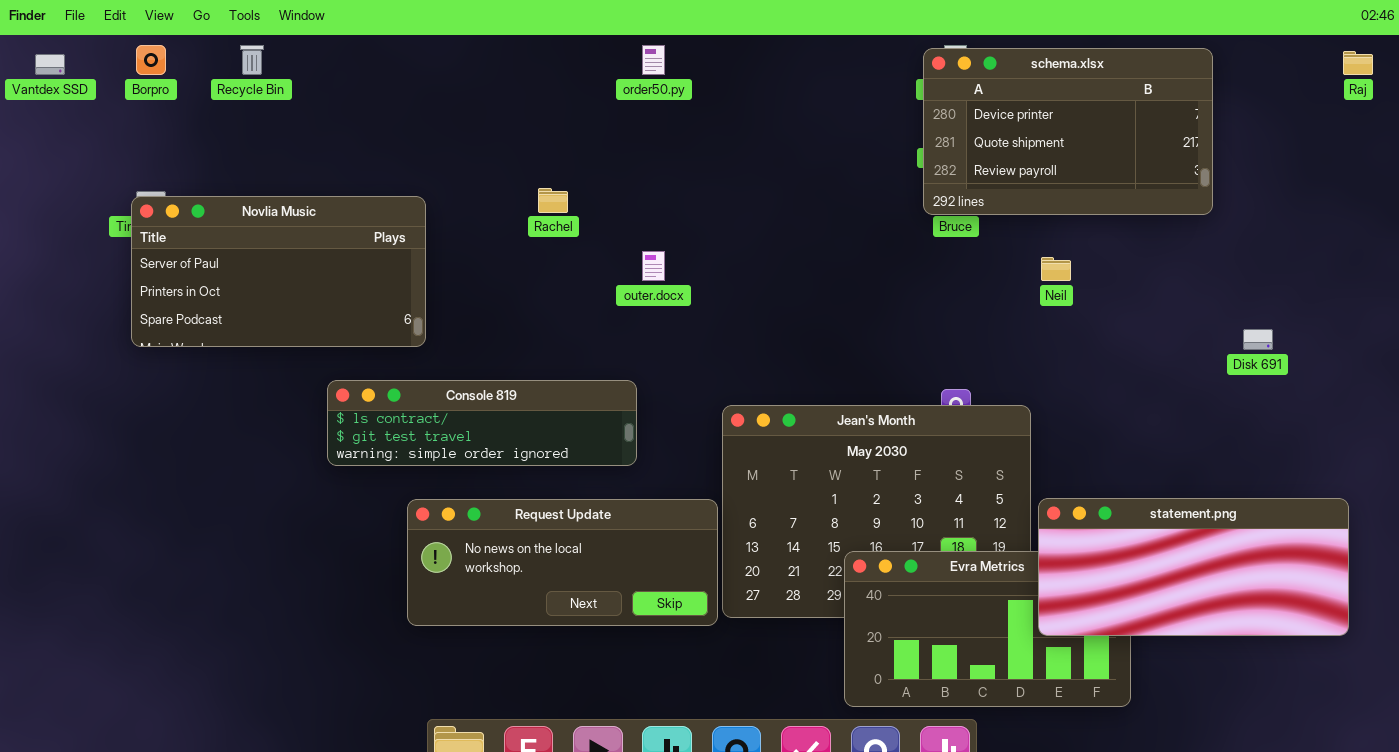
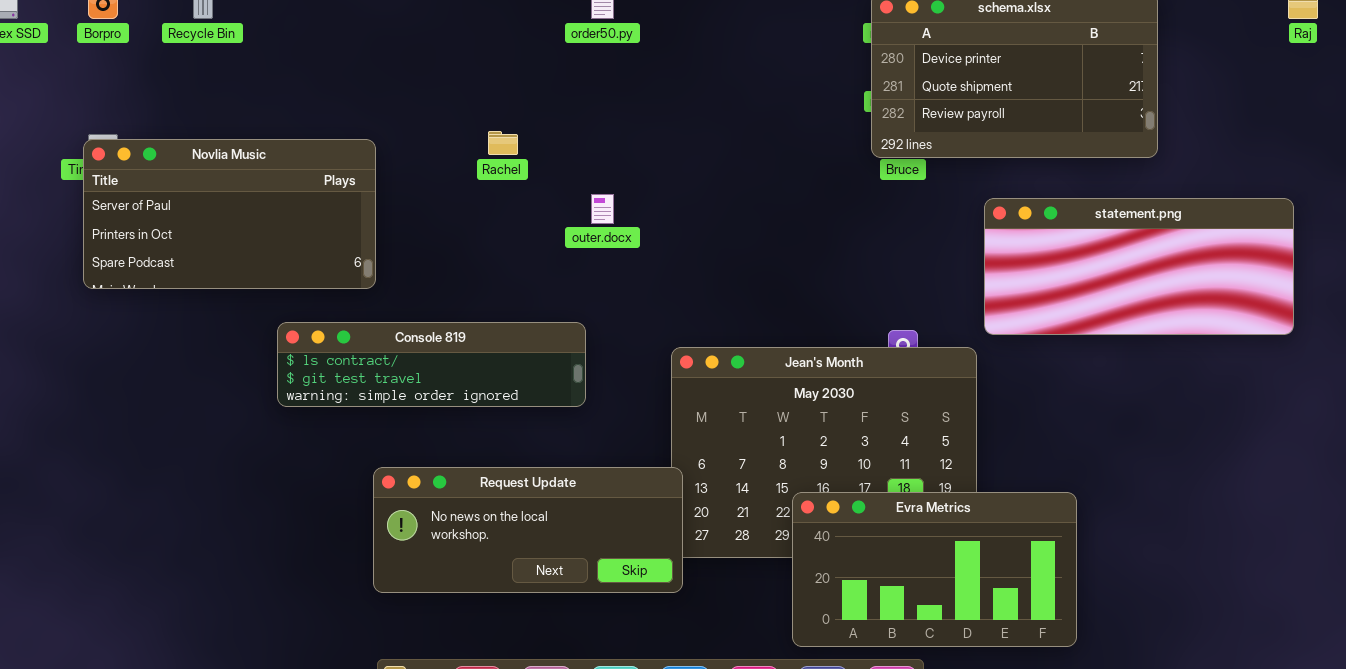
statement.png: [1038,498,1349,636] -> [984,198,1294,335], moved
Request Update: [407,499,718,626] -> [373,467,683,593], moved

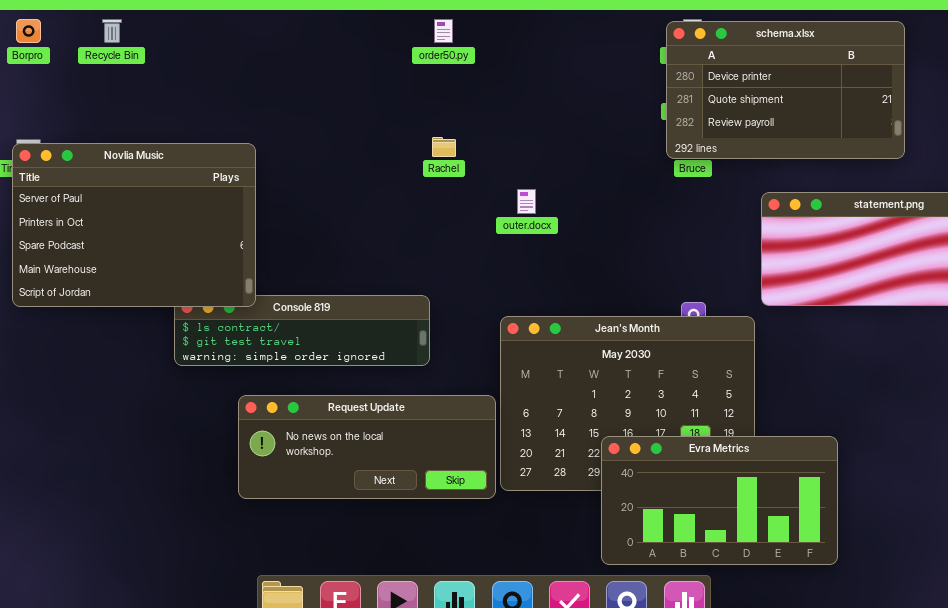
Rachel: [488,131,518,155] -> [432,137,456,157], moved
Novlia Music: [83,139,376,289] -> [12,143,256,307], resized
outer.docx: [591,194,614,224] -> [517,189,536,214], moved
Request Update: [373,467,683,593] -> [238,395,496,499], moved

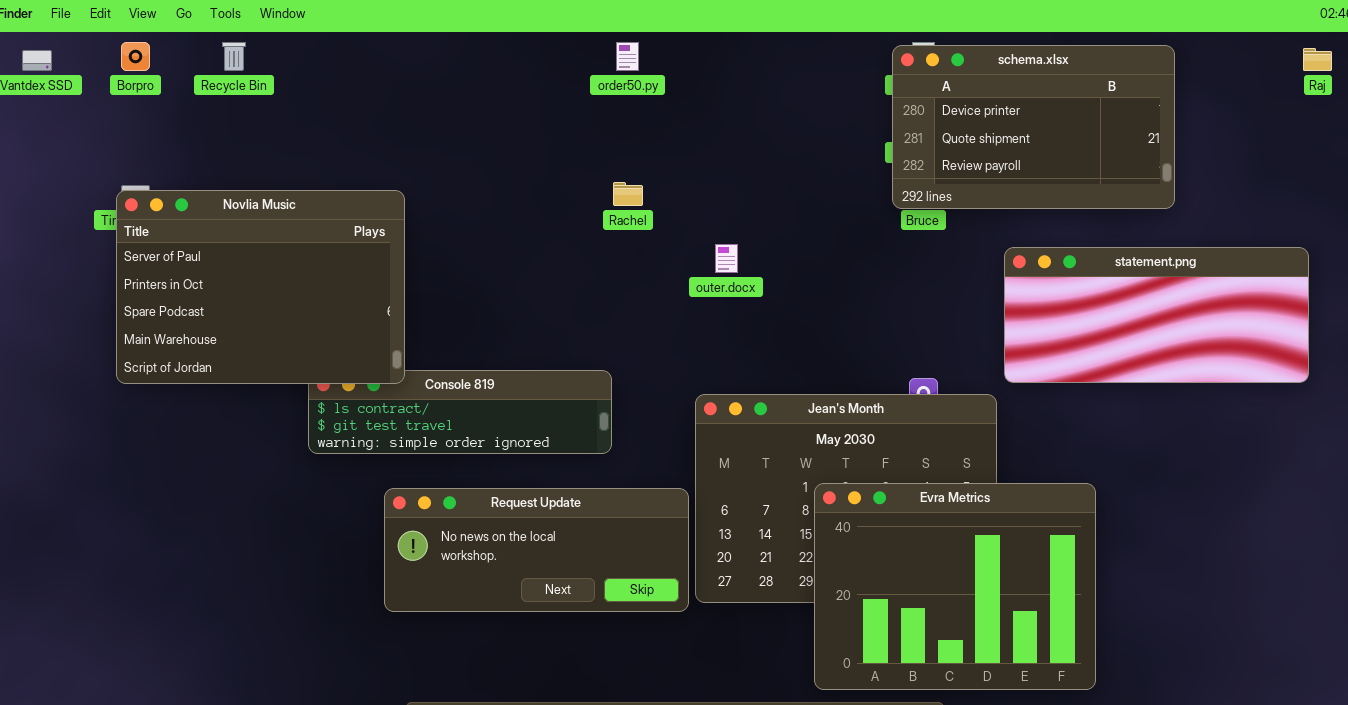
Evra Metrics: [601,436,838,565] -> [814,483,1096,690], resized

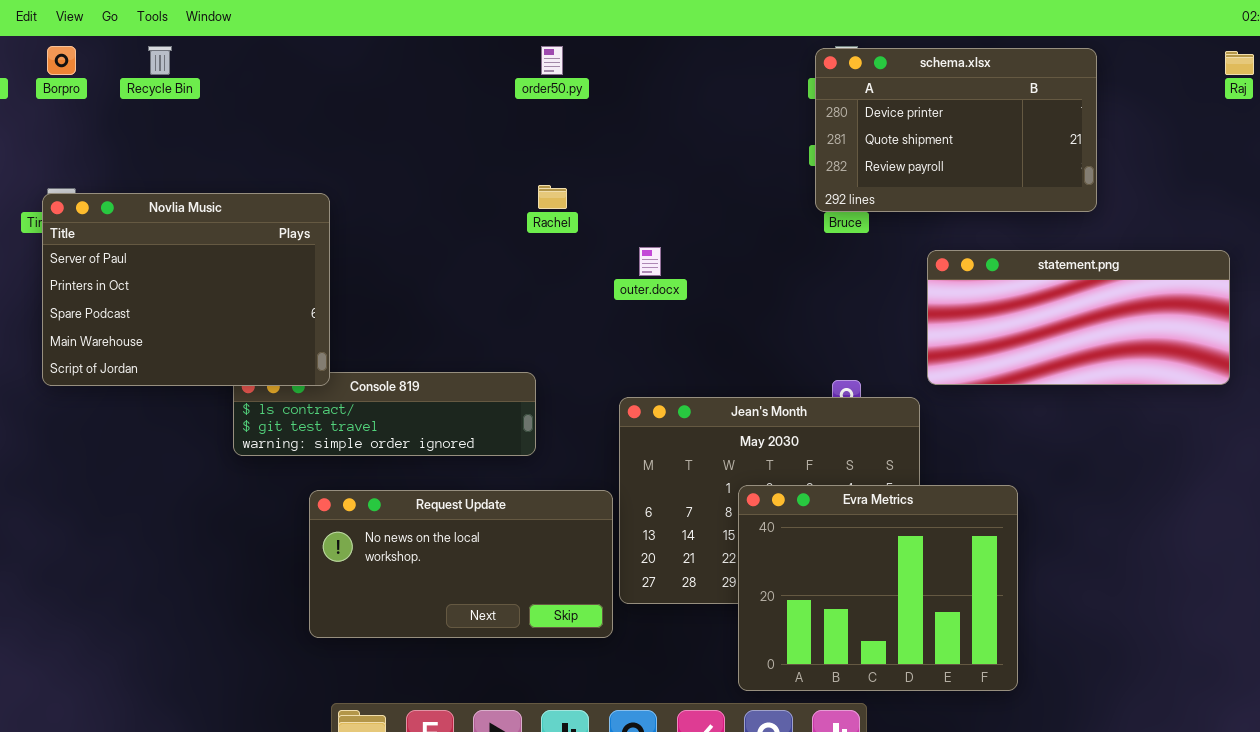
Request Update: [384,488,689,612] -> [309,490,613,638], resized

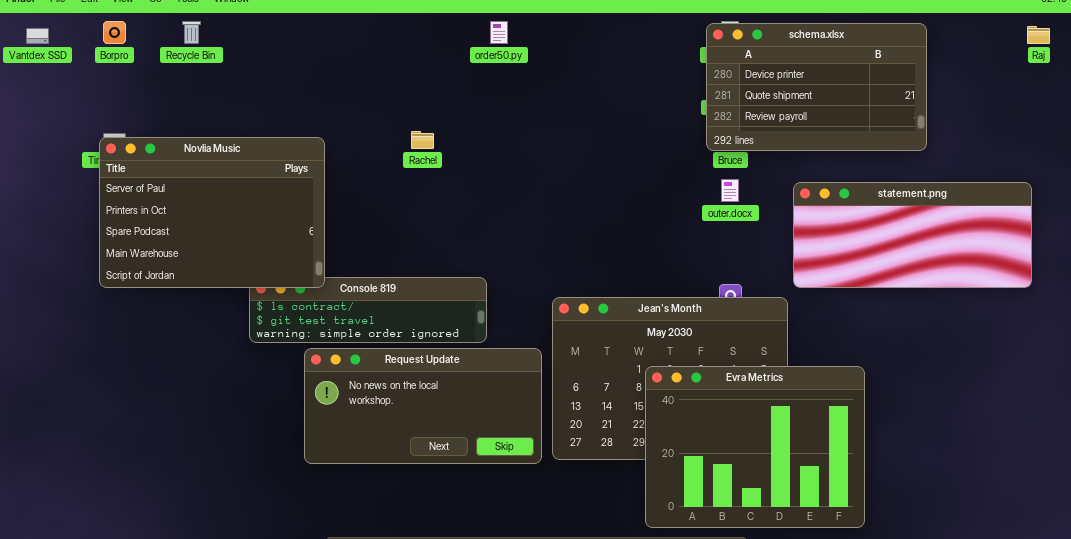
Rachel: [538,185,567,209] -> [411,131,434,149], moved
outer.docx: [639,247,661,276] -> [721,179,739,202], moved
Request Update: [309,490,613,638] -> [304,348,542,464], moved

